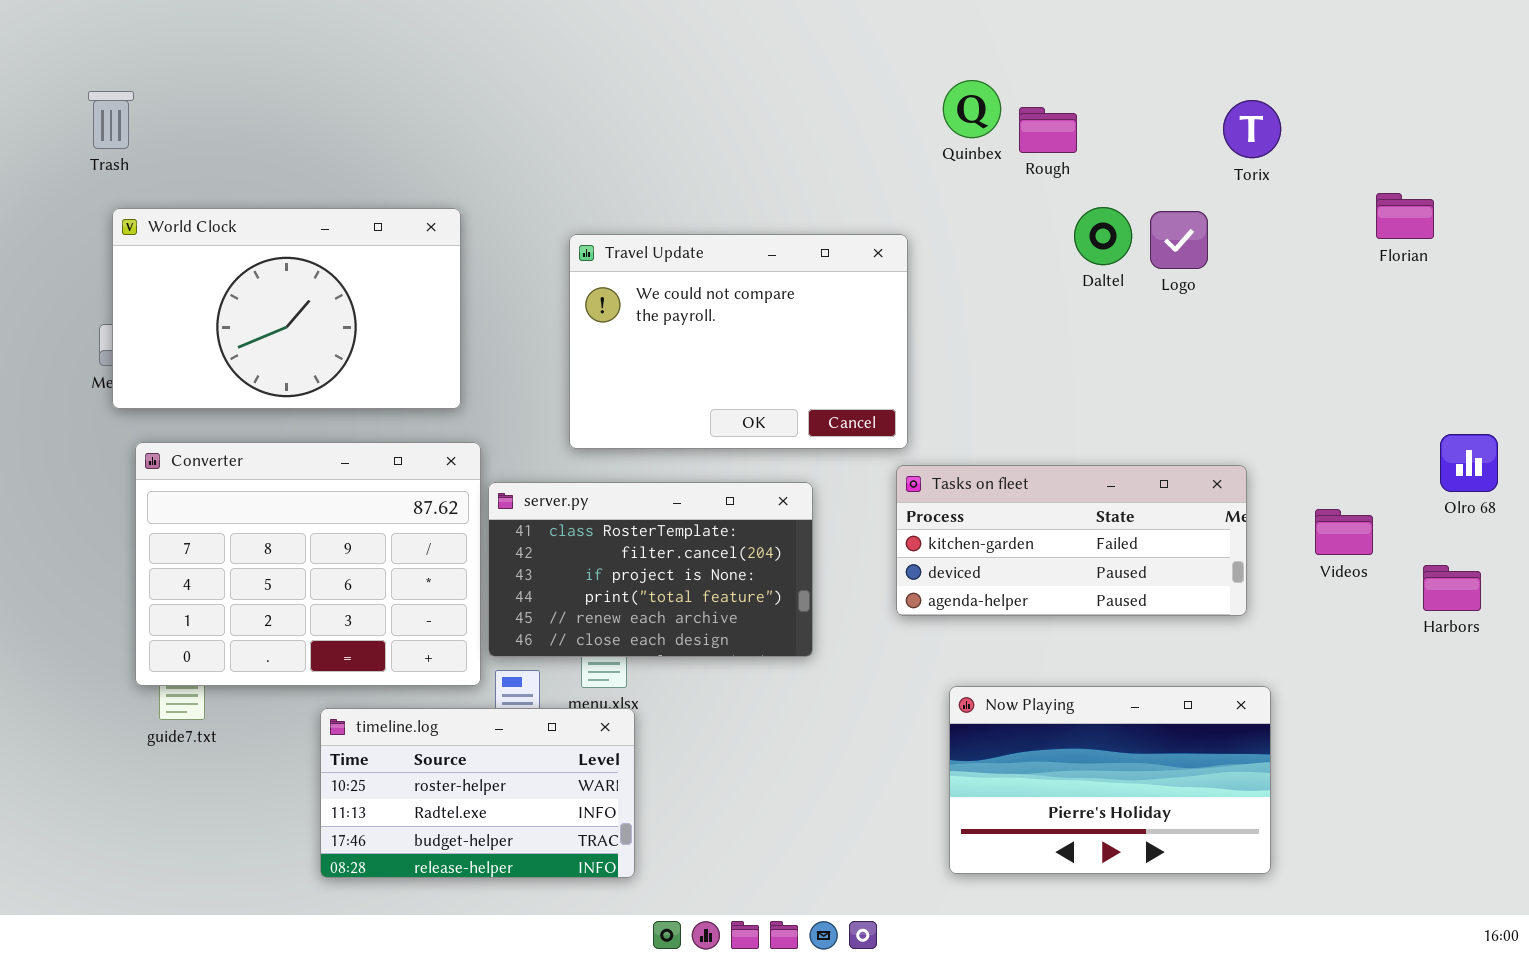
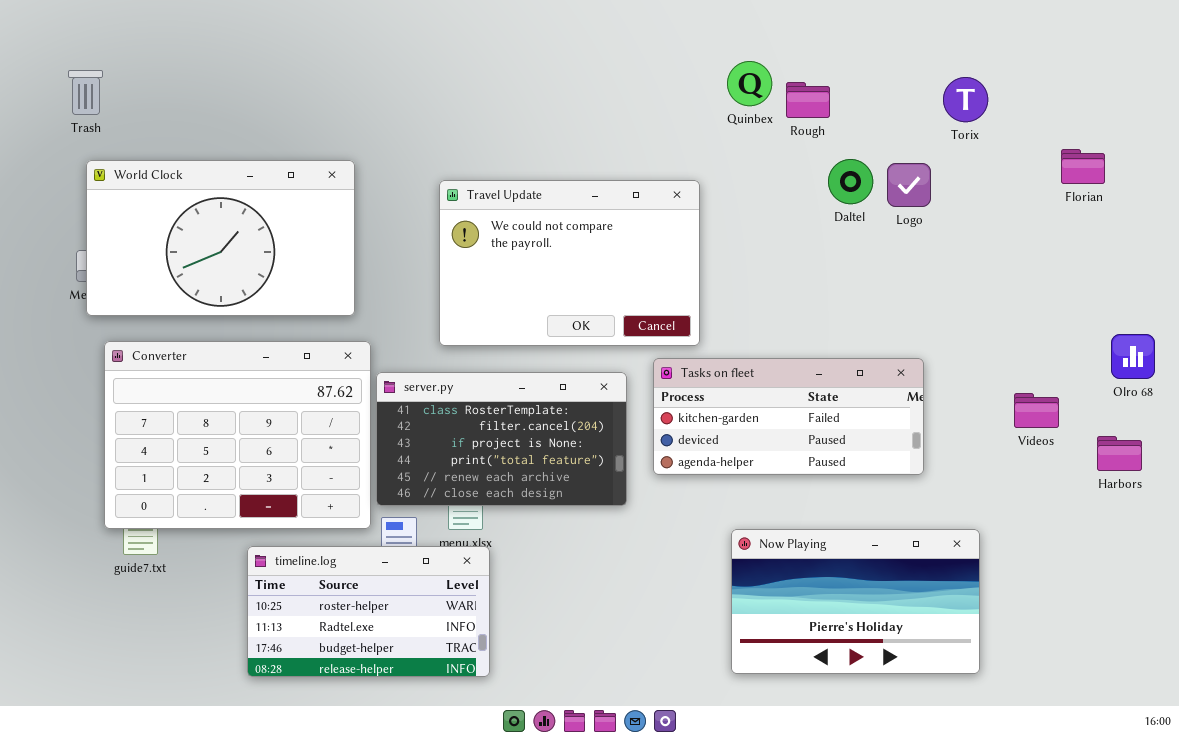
Tasks on fleet: [896,465,1247,616] -> [653,358,924,475], moved

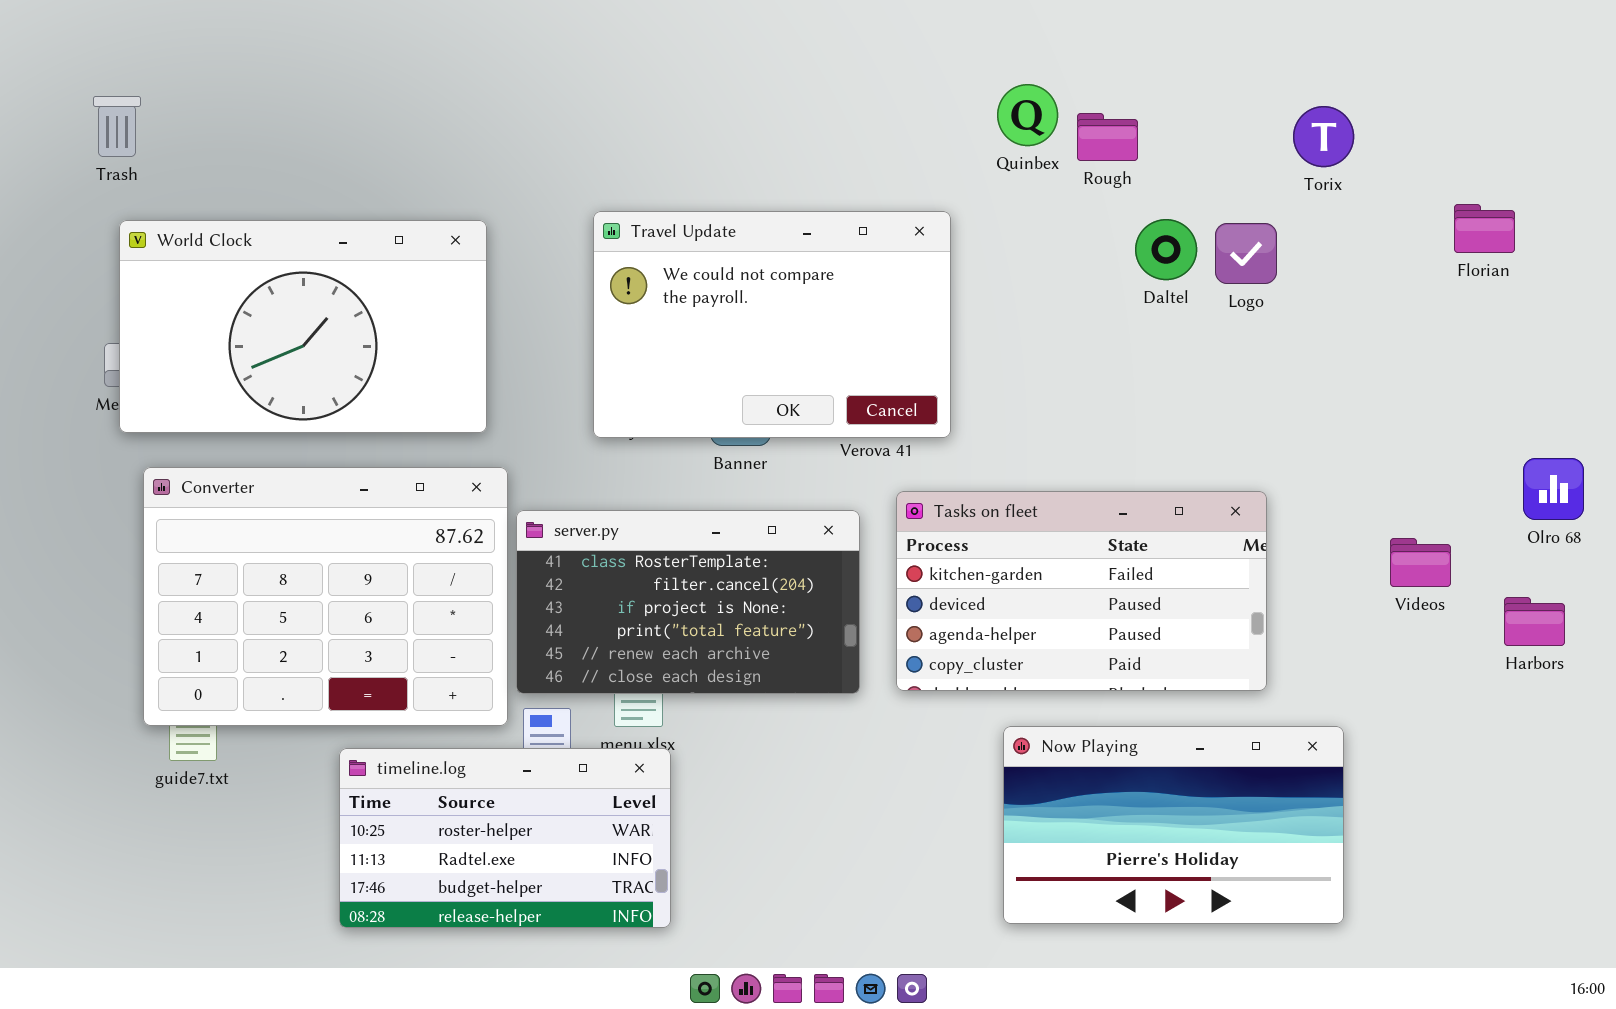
Travel Update: [439,180,700,346] -> [593,211,951,438], moved
Tasks on fleet: [653,358,924,475] -> [896,491,1267,691], resized

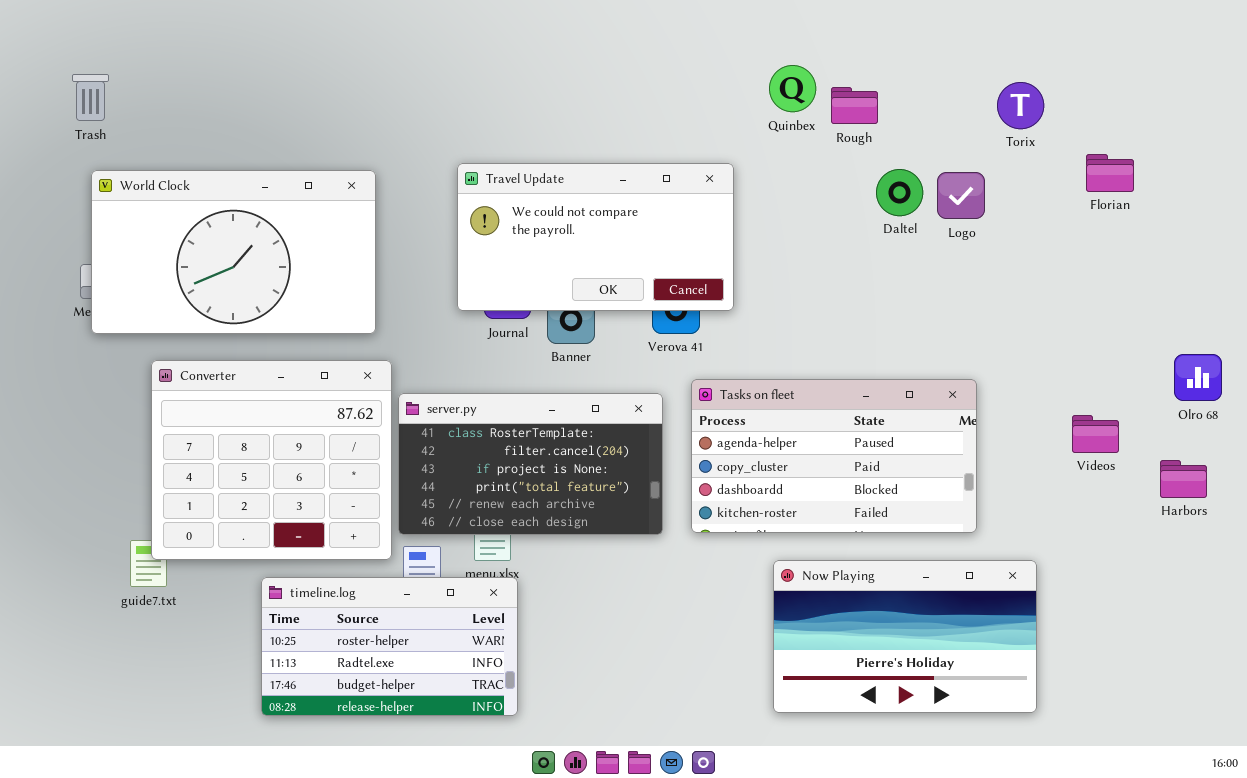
Florian: [1454,204,1515,253] -> [1086,154,1134,192], moved
Travel Update: [593,211,951,438] -> [457,163,734,311], resized
Converter: [143,467,508,726] -> [151,360,392,560], resized
Tasks on fleet: [896,491,1267,691] -> [691,379,977,533], scrolled down 2 rows

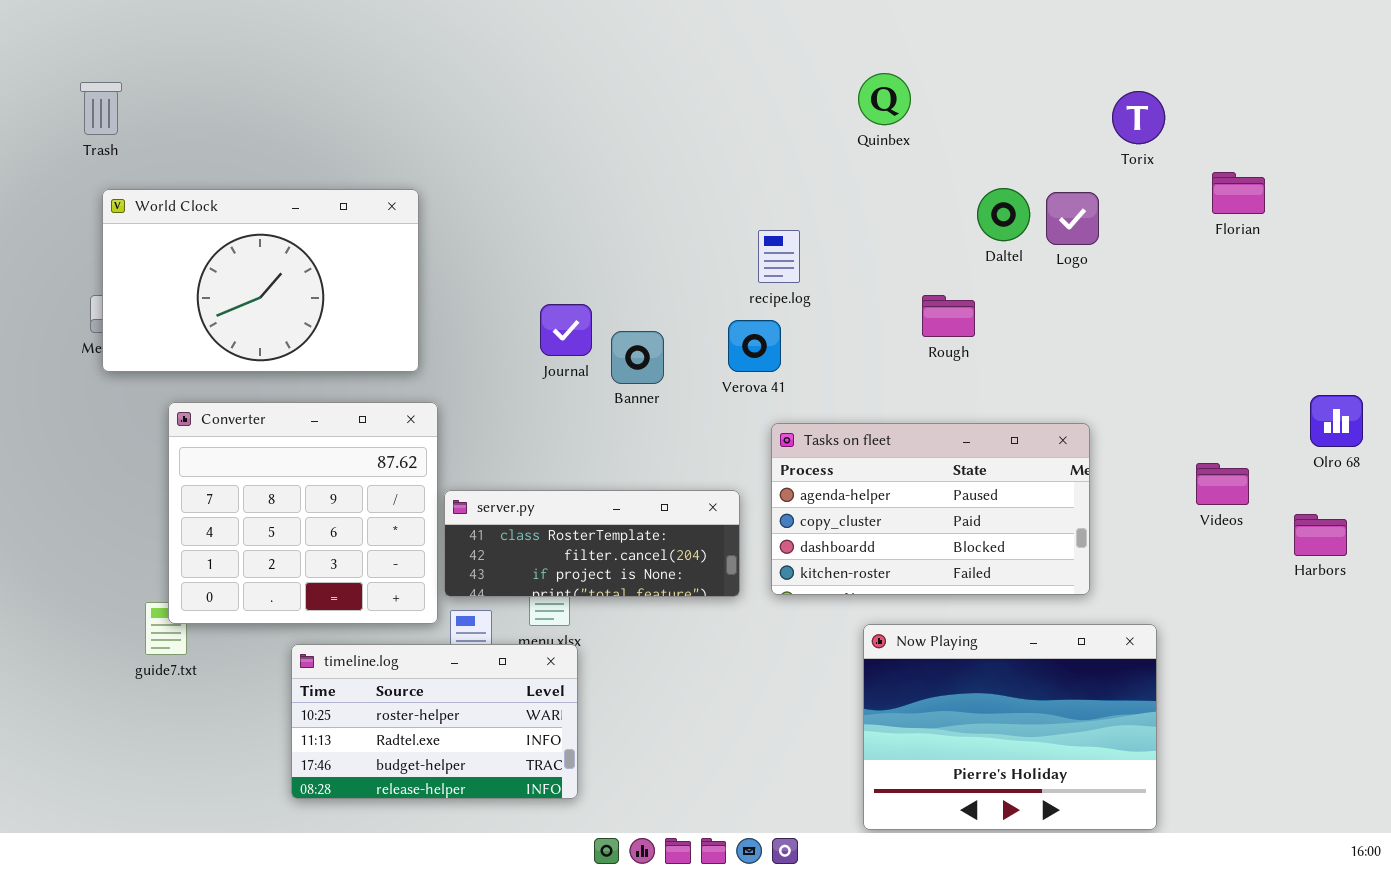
Rough: [831,87,878,124] -> [922,295,975,337], moved
Travel Update: [457,163,734,311] -> none, closed
server.py: [398,393,663,535] -> [444,490,740,597], resized
Now Playing: [773,560,1037,713] -> [863,624,1157,830], resized

